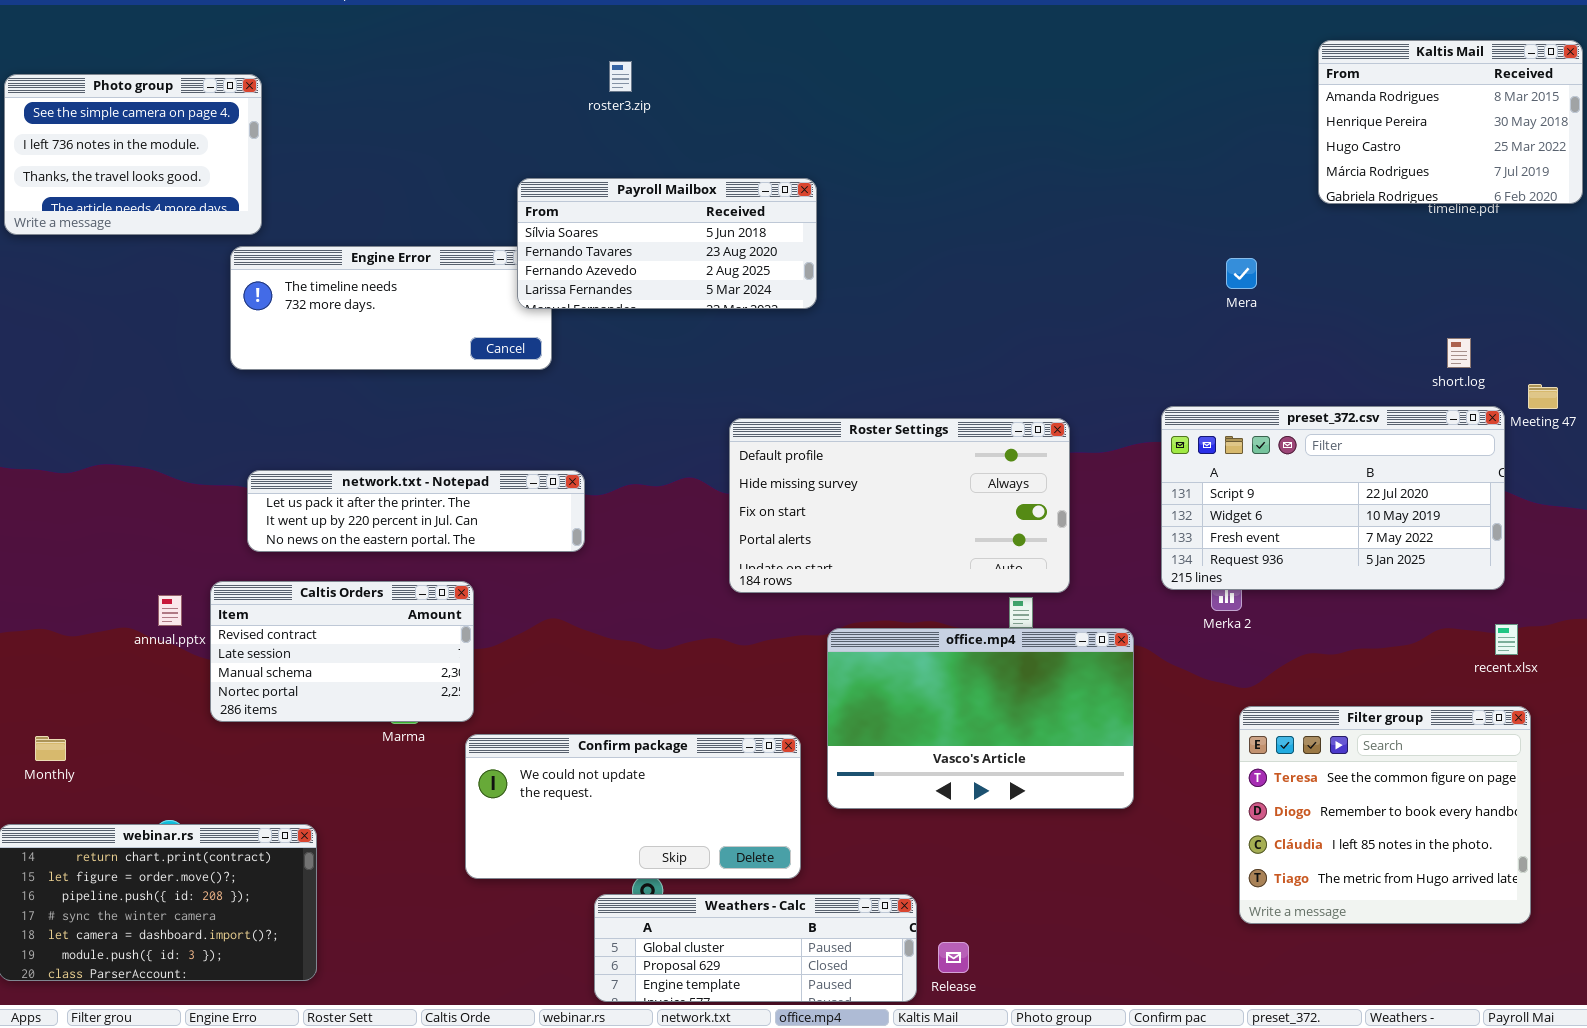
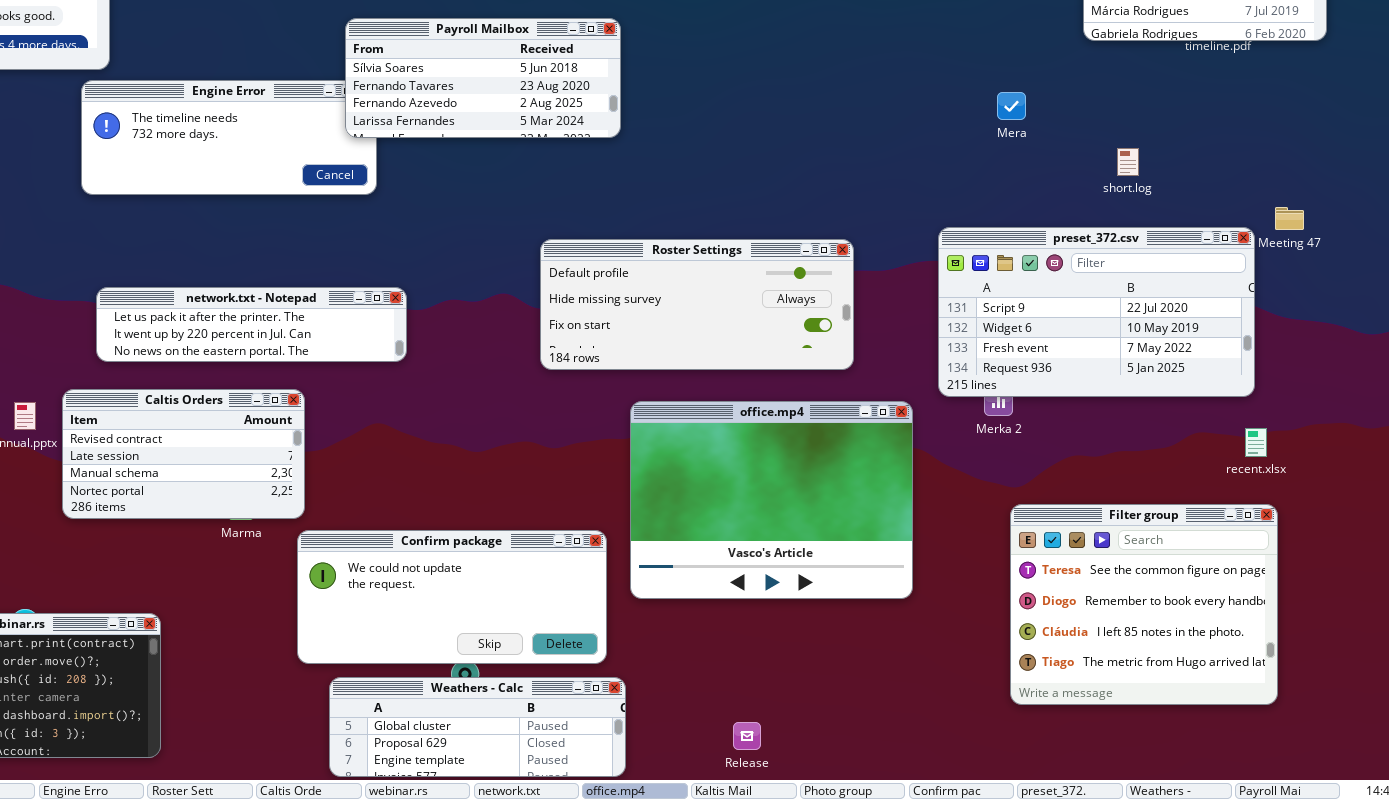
short.log: [1447,338,1471,368] -> [1117,148,1139,176], moved
Roster Settings: [729,418,1070,593] -> [540,239,854,370], resized
office.mp4: [827,628,1134,809] -> [630,401,913,599], resized
Weathers - Calc: [594,894,917,1002] -> [329,677,626,777], moved

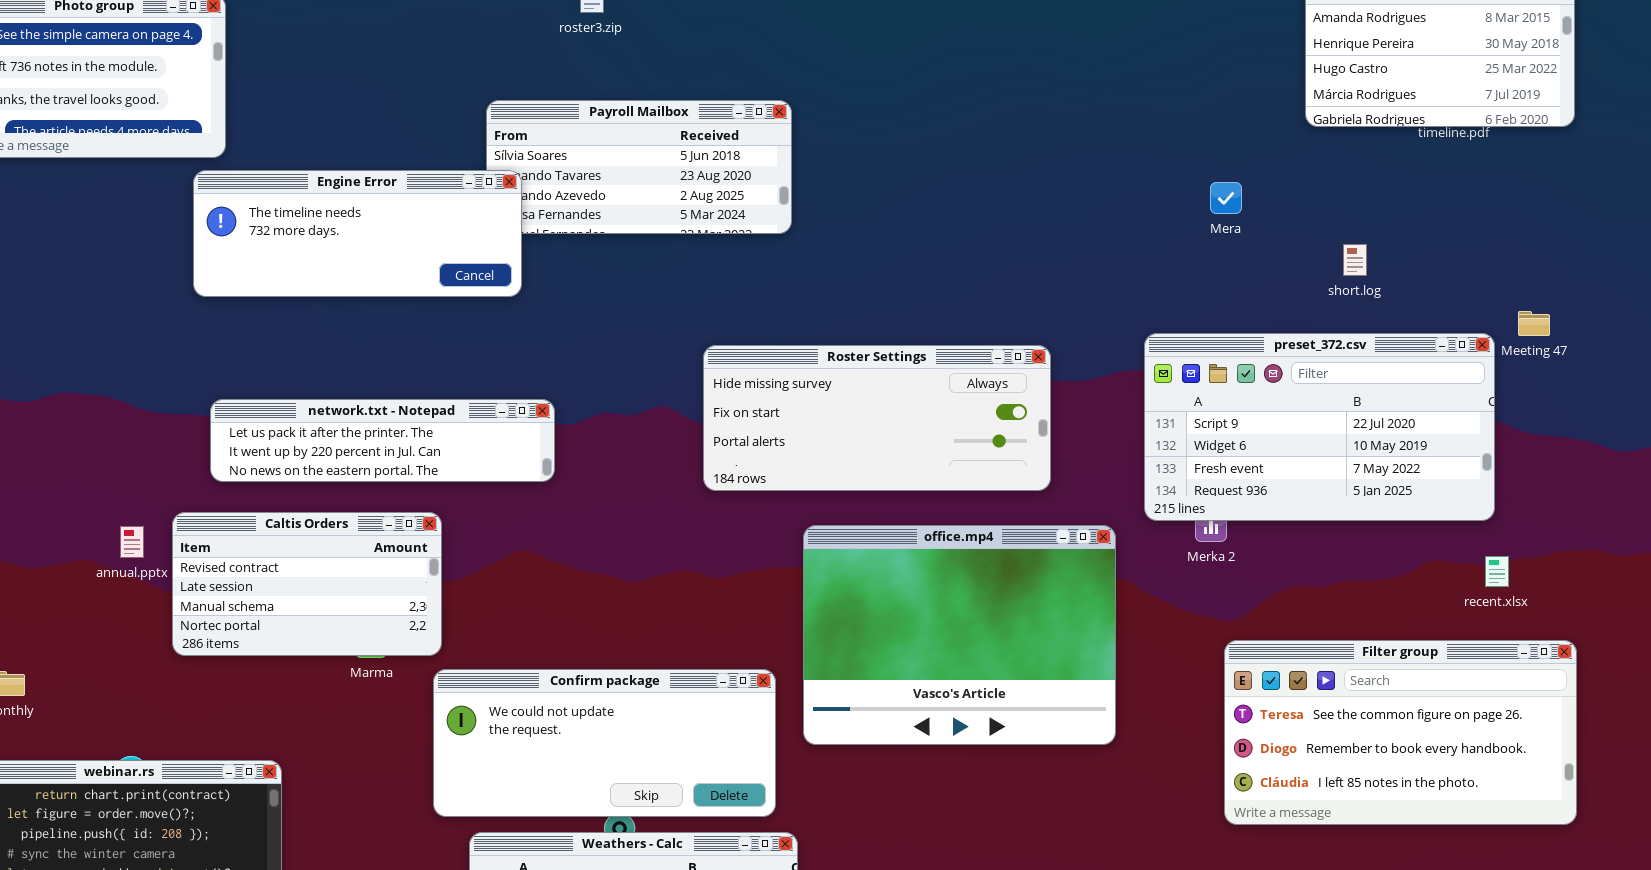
Engine Error: [81,80,377,195] -> [193,170,522,297], raised
Roster Settings: [540,239,854,370] -> [703,345,1051,491], scrolled down 1 row
Filter group: [1010,504,1278,705] -> [1224,640,1577,825], resized

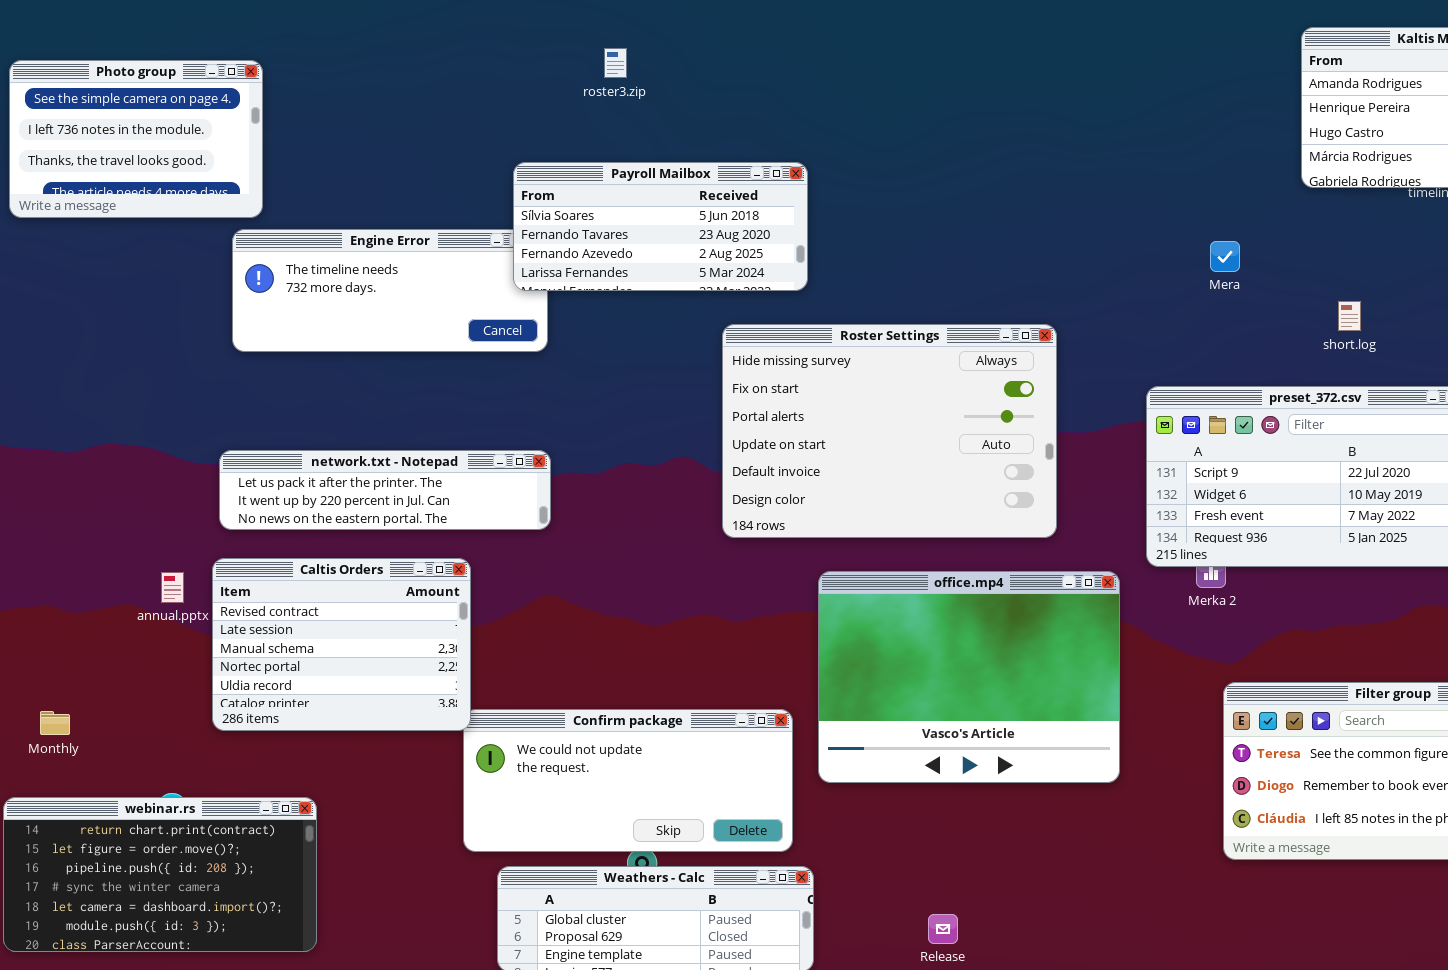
Payroll Mailbox: [486,100,792,234] -> [513,162,808,291], raised
Roster Settings: [703,345,1051,491] -> [722,324,1057,538], resized
network.txt - Notepad: [210,399,555,482] -> [219,450,551,530], moved
Caltis Orders: [172,512,442,656] -> [212,558,471,731], resized

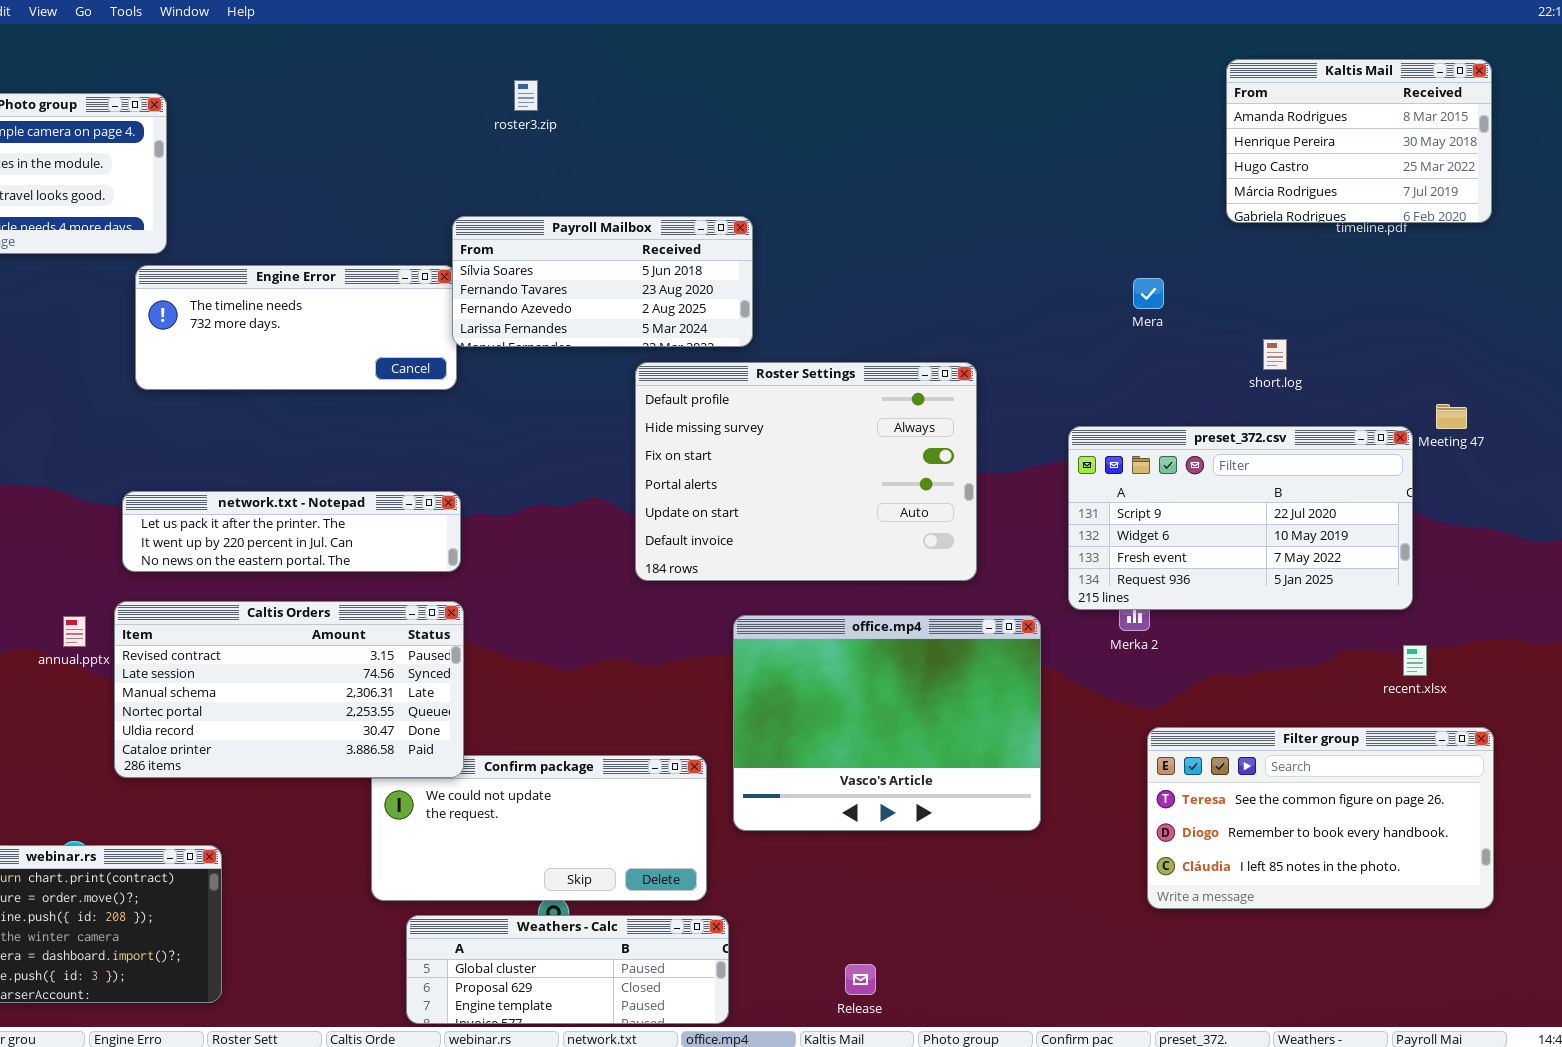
Payroll Mailbox: [513,162,808,291] -> [452,216,753,347], moved
Roster Settings: [722,324,1057,538] -> [635,362,977,581], scrolled up 1 row
Caltis Orders: [212,558,471,731] -> [114,601,464,778], resized

